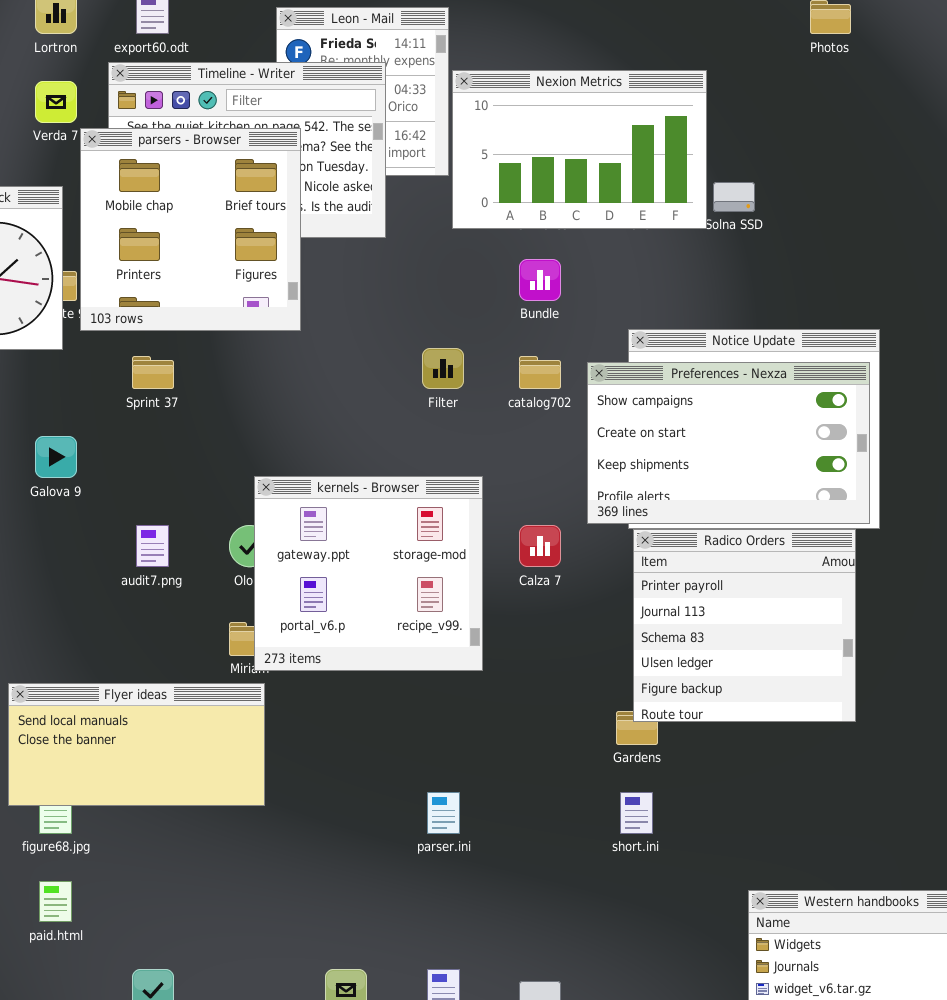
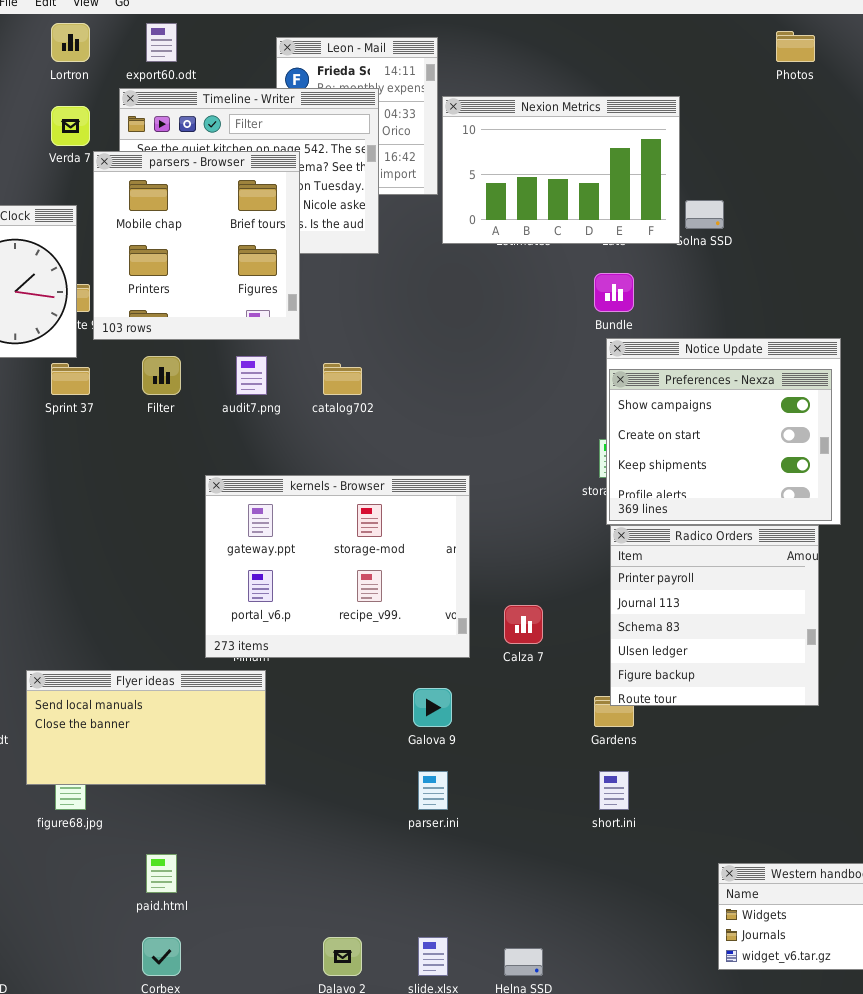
Bundle: [519,259,561,301] -> [594,273,634,312], moved
Filter: [422,348,464,389] -> [142,356,181,395], moved
Sprint 37: [132,356,174,389] -> [51,363,90,395], moved
catalog702: [519,356,561,389] -> [323,363,362,395], moved
Preferences - Nexza: [587,362,870,524] -> [609,369,832,521], resized
Galova 9: [35,436,77,478] -> [413,688,452,727], moved
kernels - Browser: [254,476,483,671] -> [205,475,470,658], resized
audit7.png: [136,525,169,567] -> [236,356,267,395], moved
Calza 7: [519,525,561,567] -> [504,605,543,644], moved
paid.html: [39,881,72,922] -> [146,854,177,893], moved

